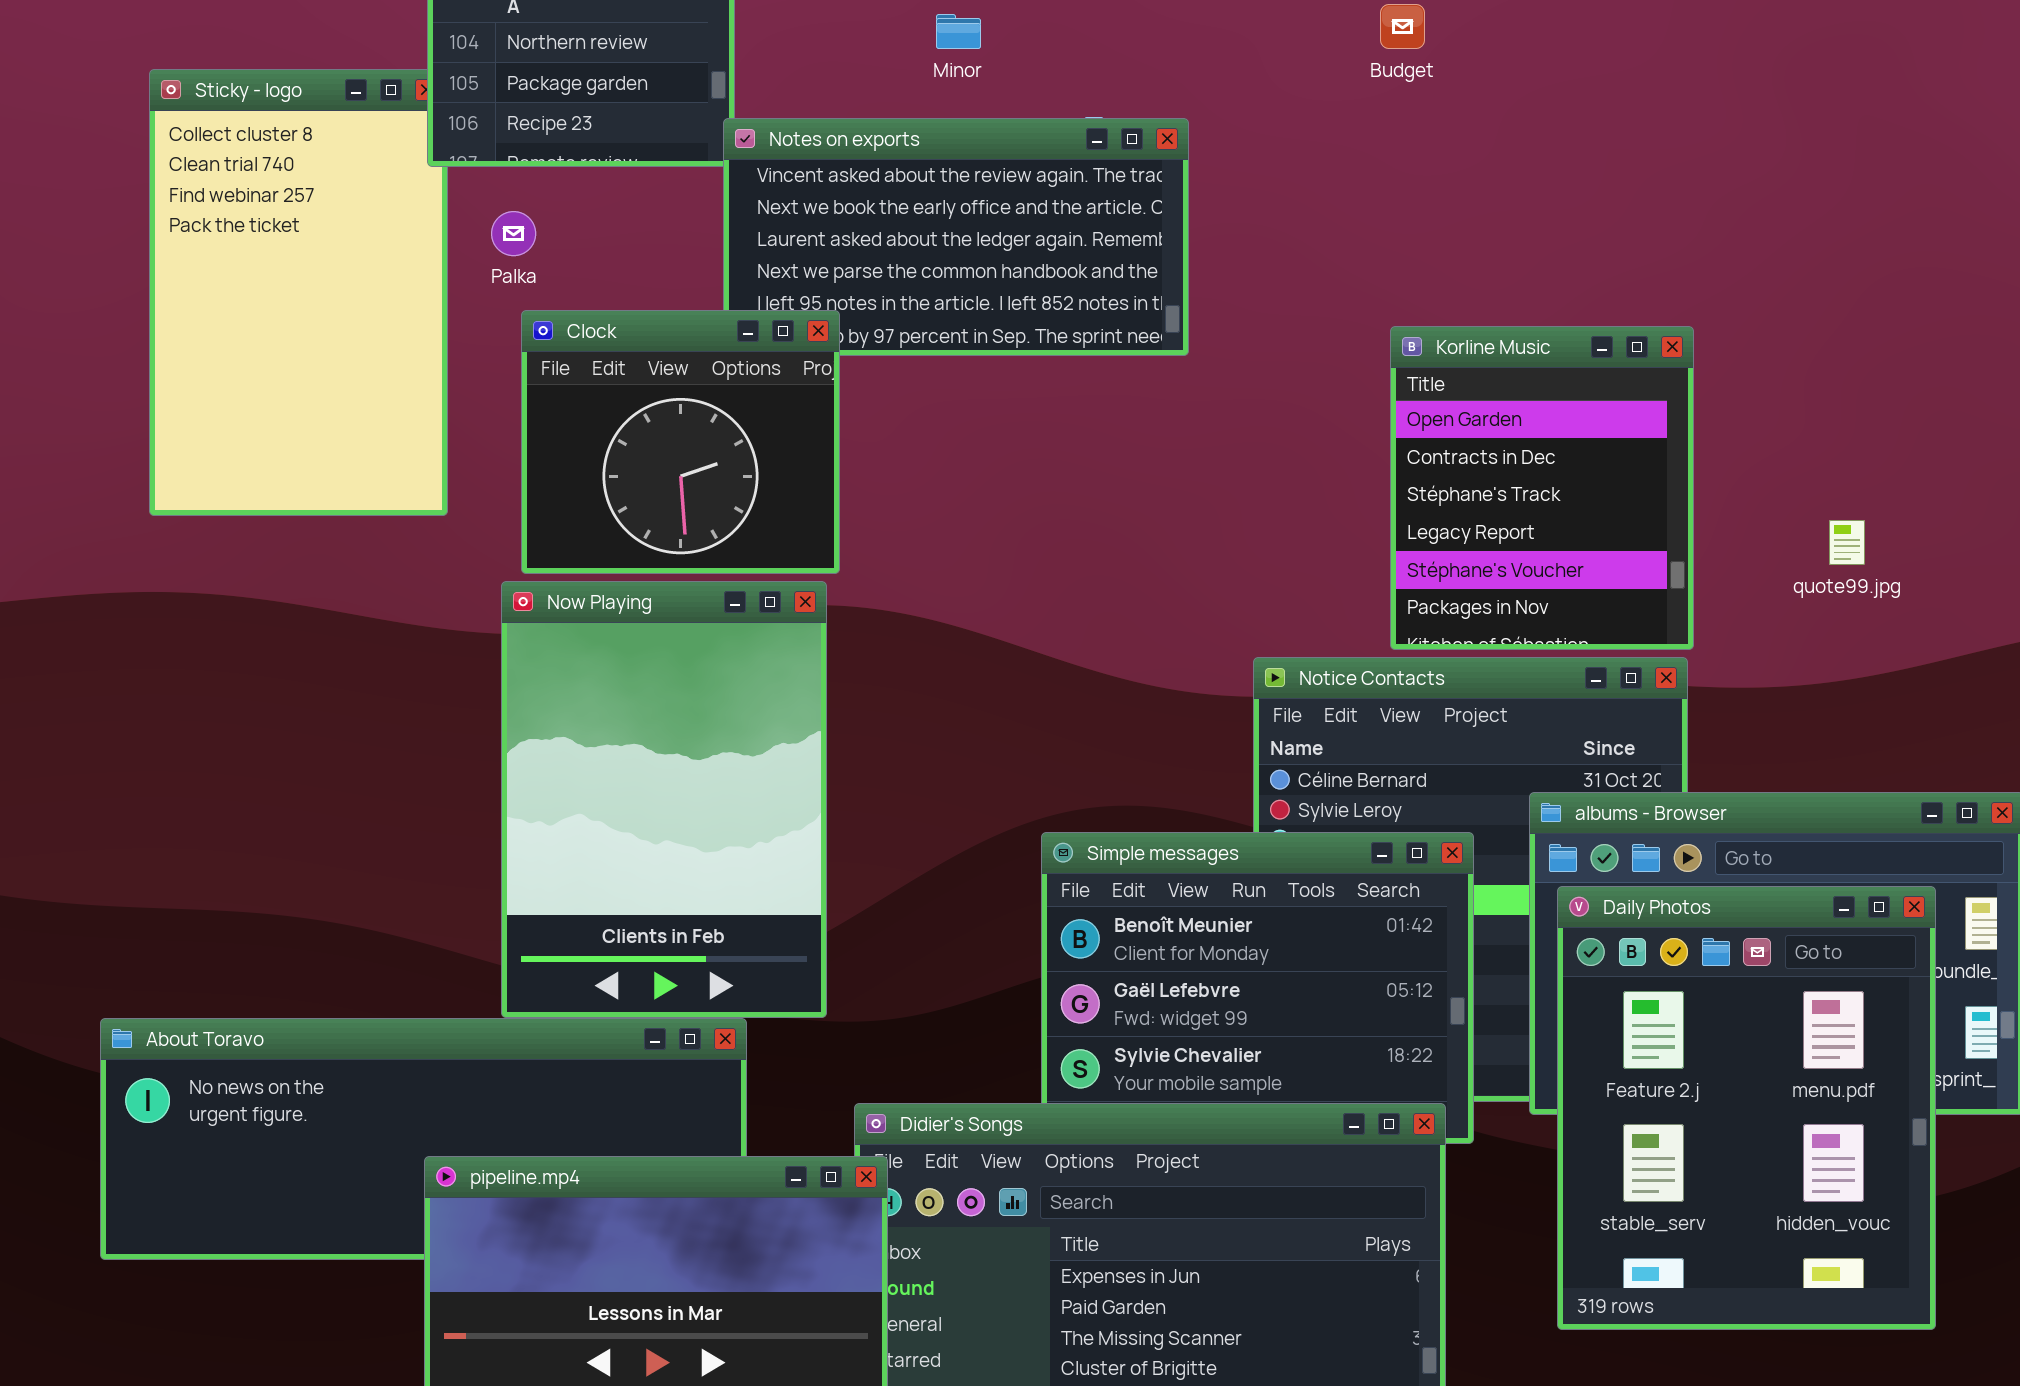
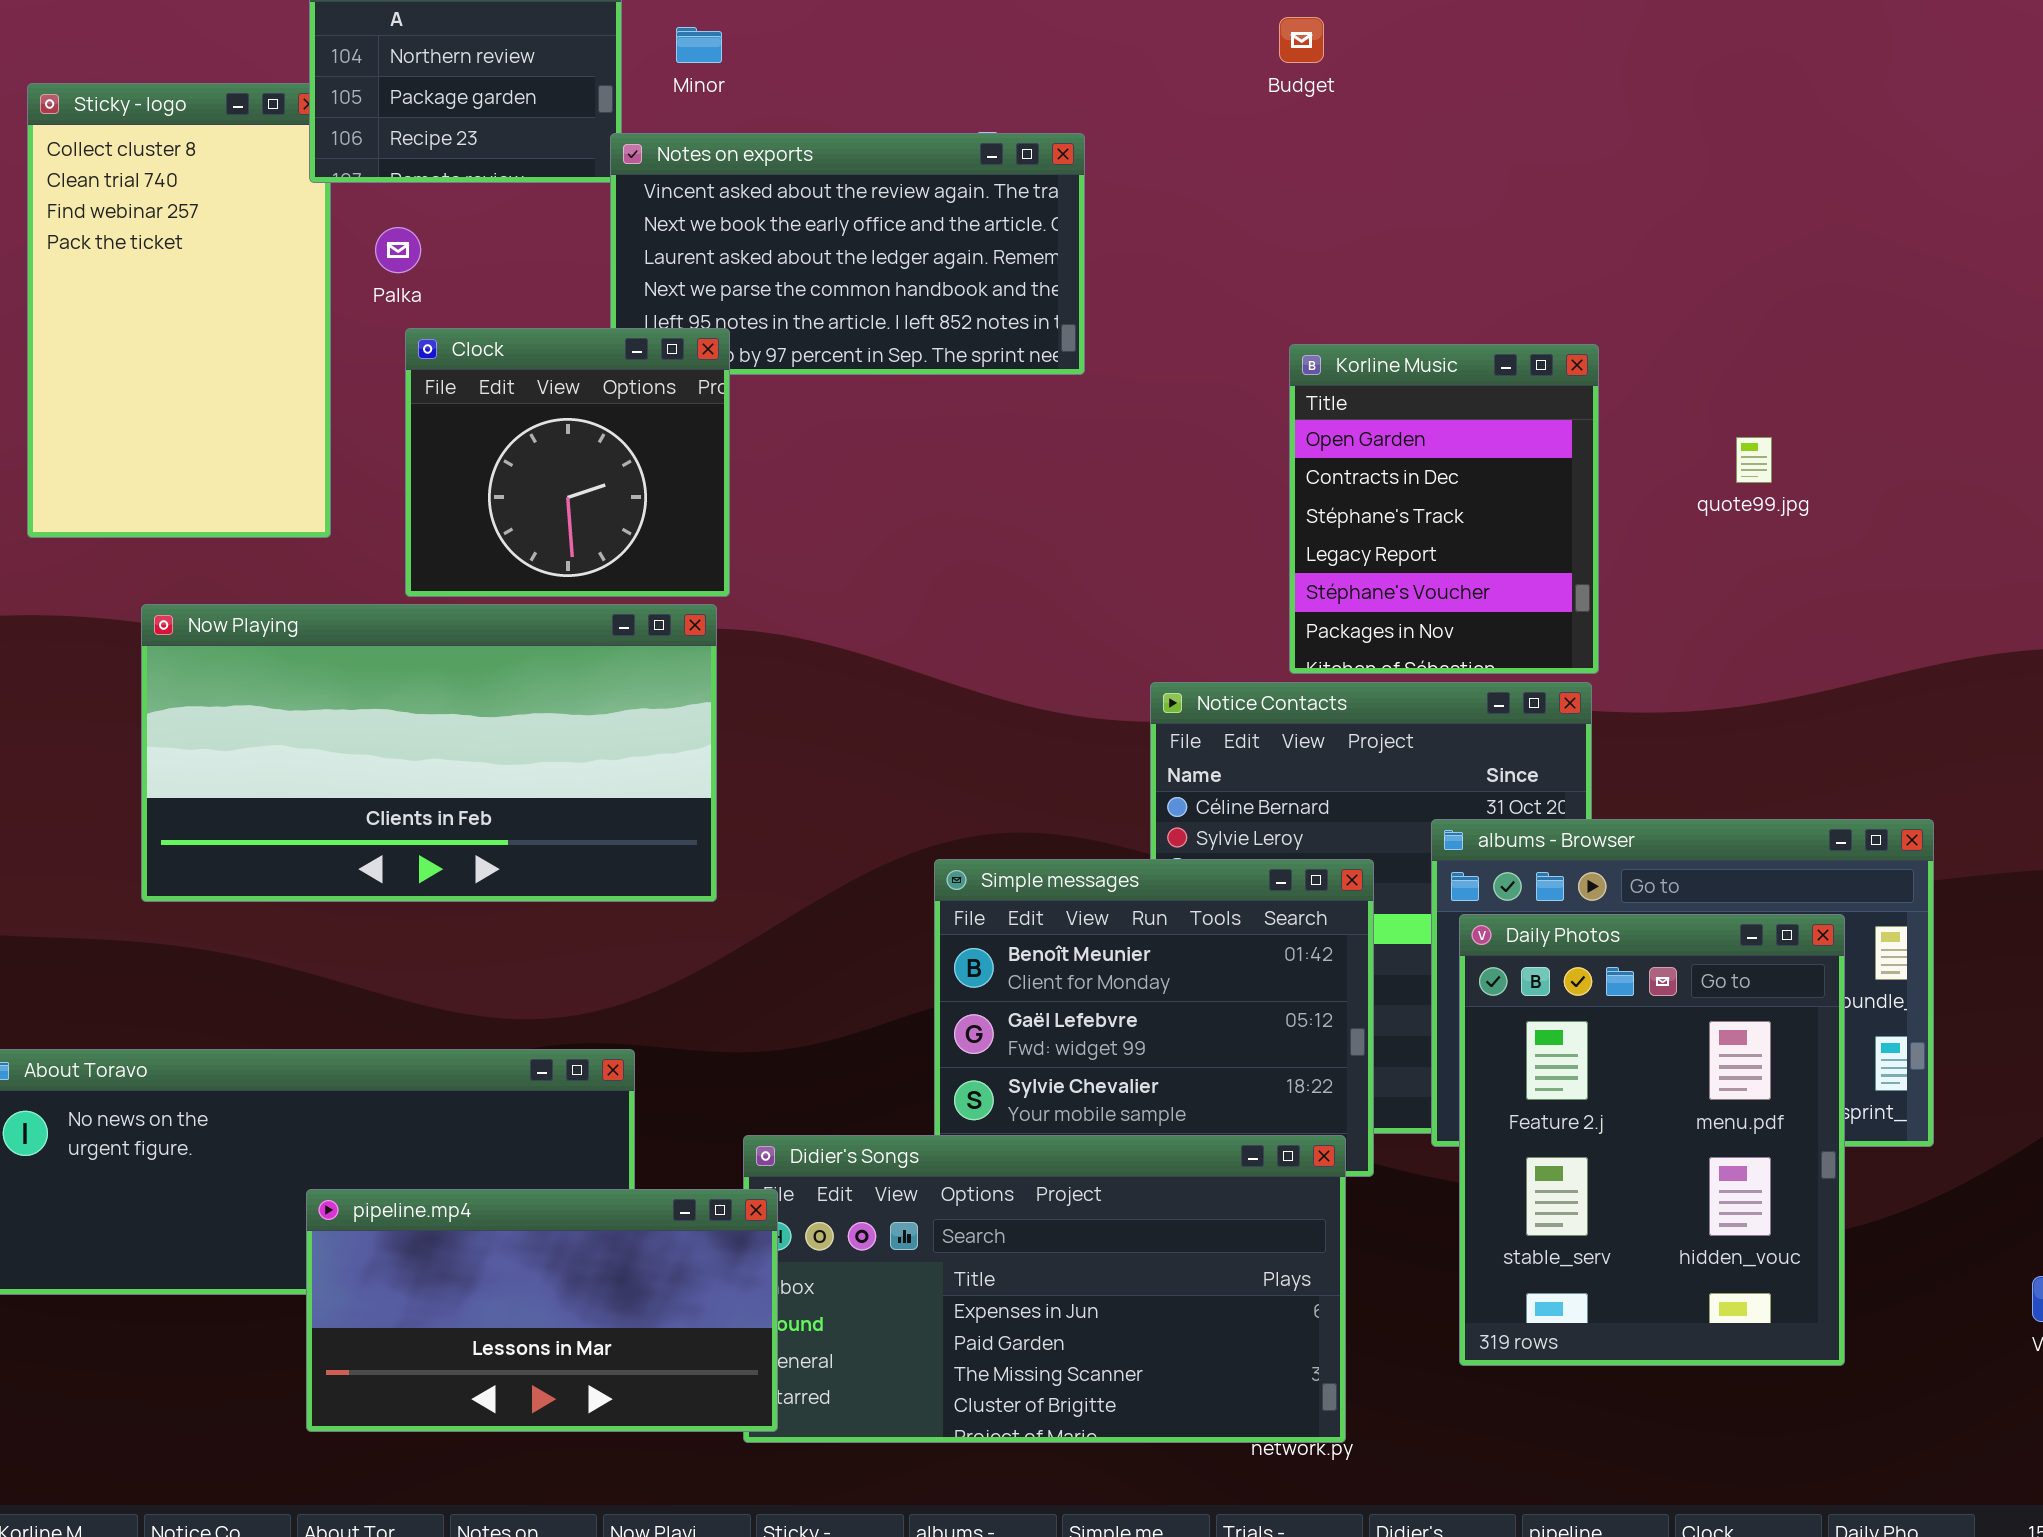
Minor: [936,14,981,49] -> [676,27,722,63], moved
quote99.jpg: [1829,520,1865,565] -> [1736,437,1772,483], moved
Now Playing: [501,581,827,1018] -> [141,604,717,902], resized

